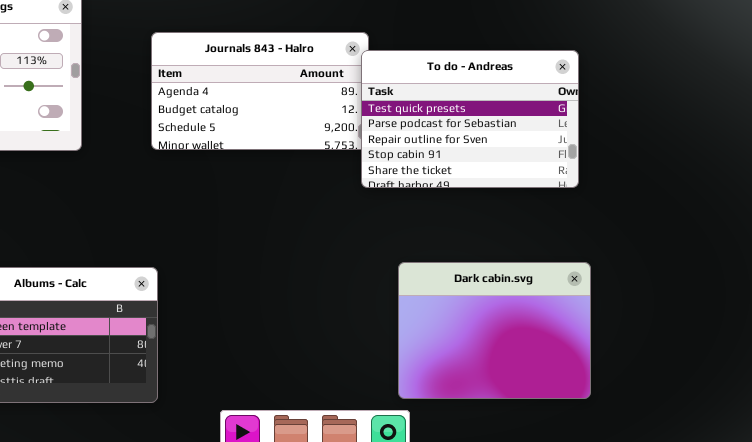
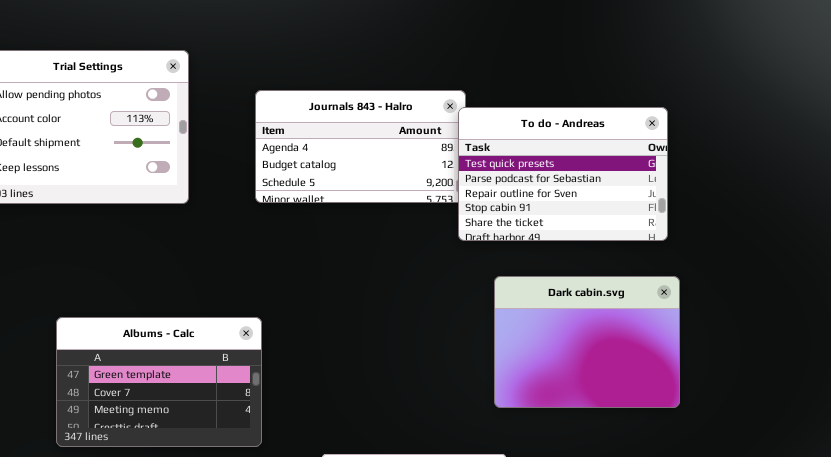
Dark cabin.svg: [398,262,591,399] -> [494,276,680,408], moved

